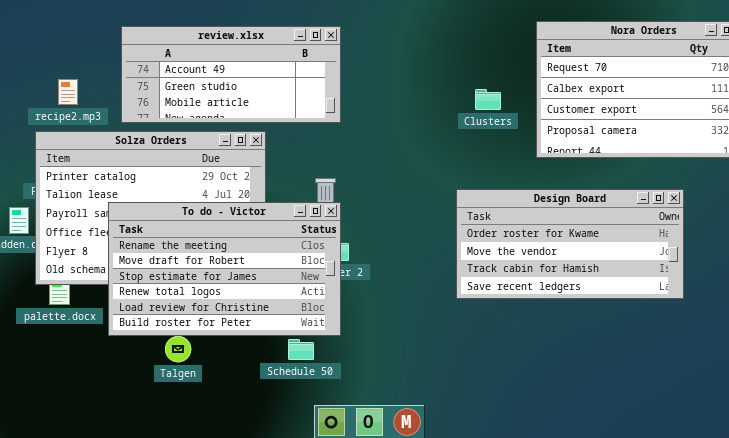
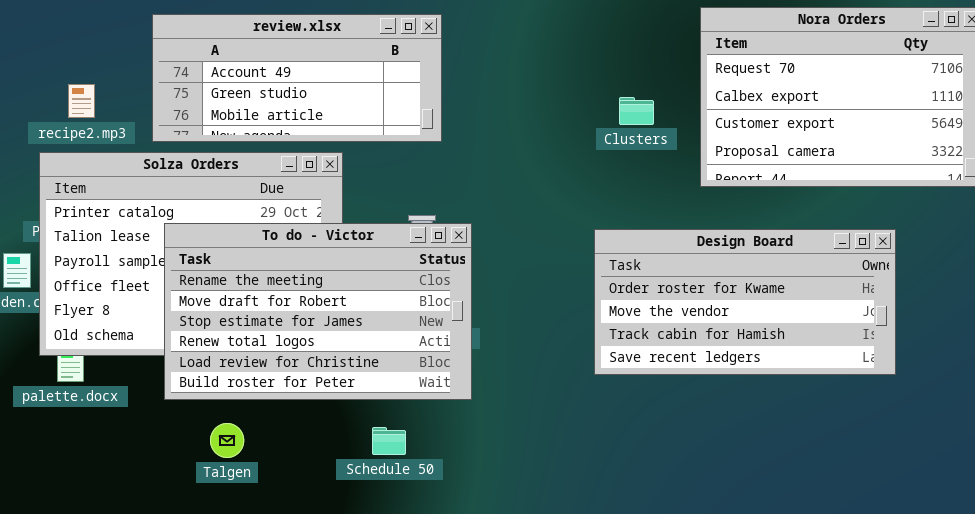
To do - Victor: [108,202,341,336] -> [164,223,472,400], moved

